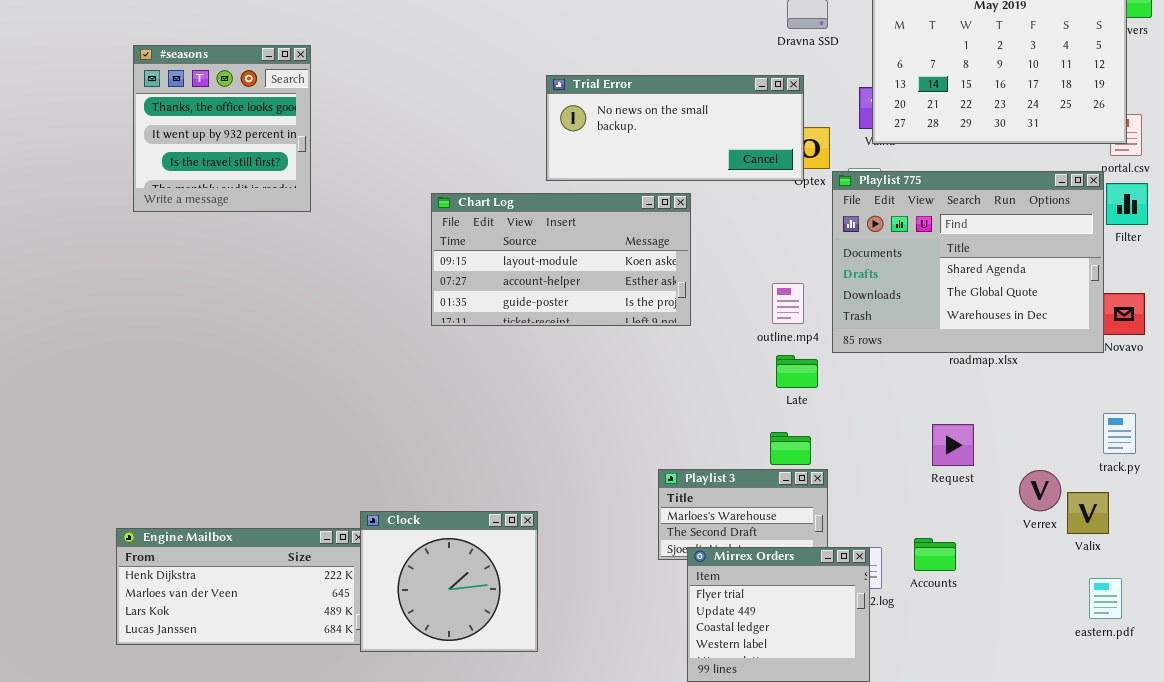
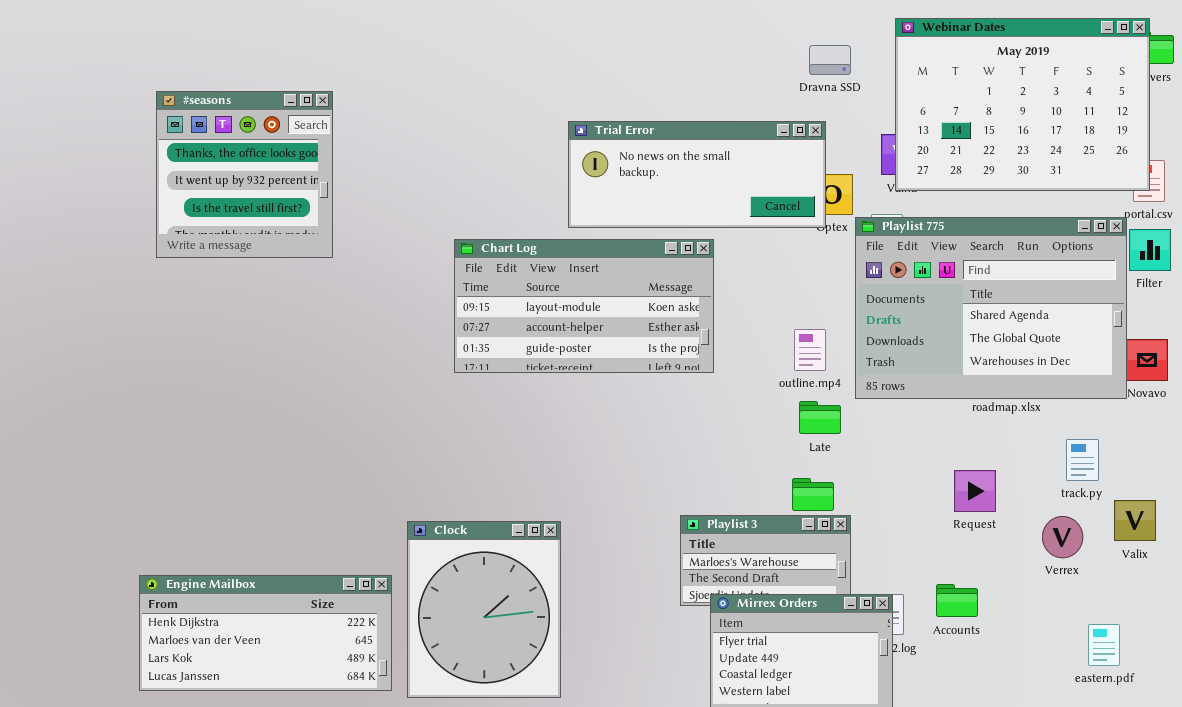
track.py: [1103,413,1136,454] -> [1066,439,1099,481], moved
Valix: [1067,492,1109,534] -> [1114,500,1156,541], moved
Clock: [360,511,538,652] -> [407,521,561,698], resized
eastern.pdf: [1089,578,1122,619] -> [1088,624,1120,666], moved

